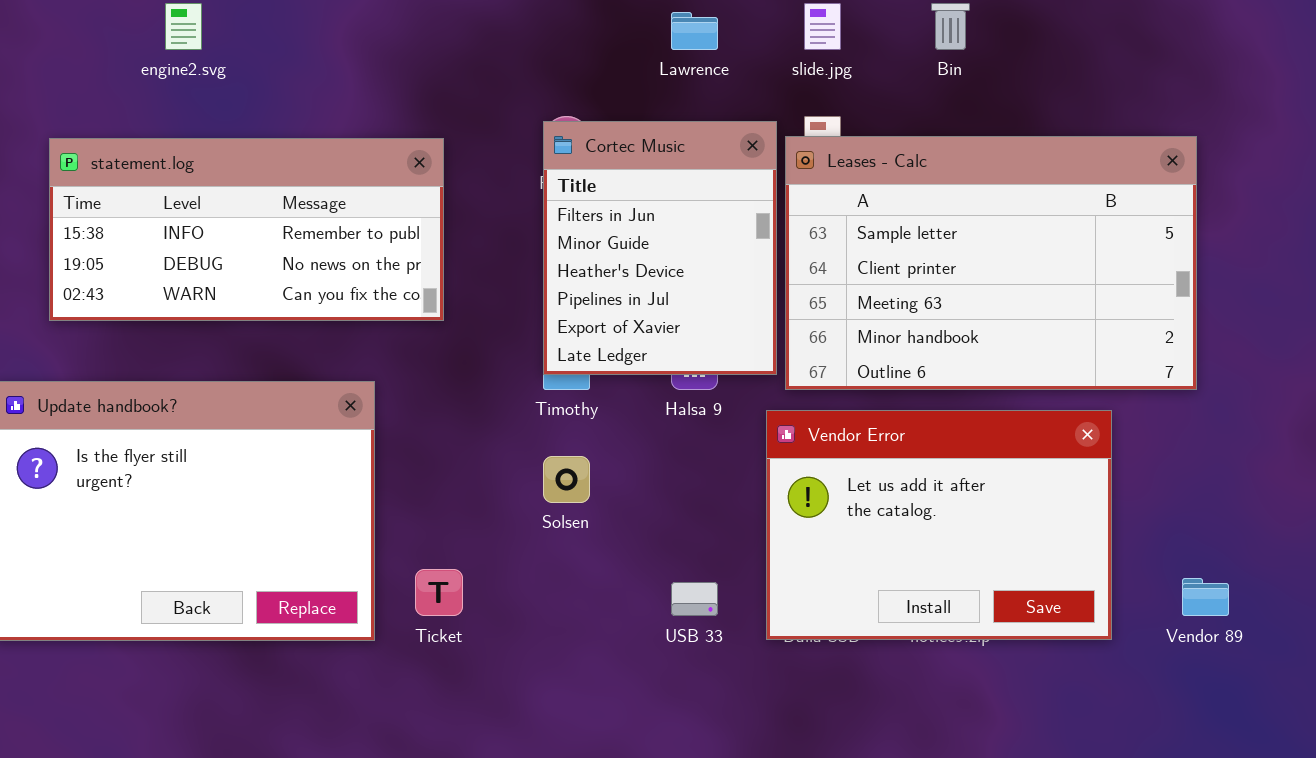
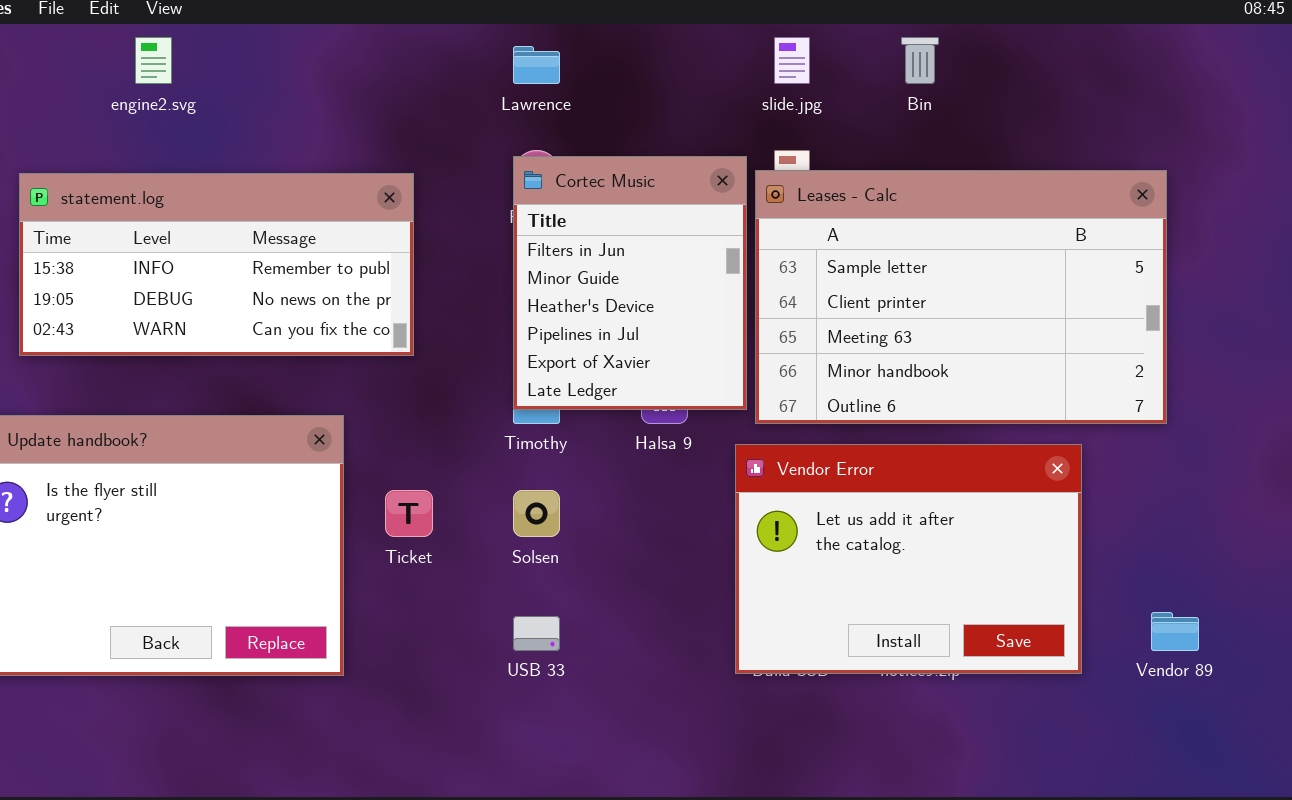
Lawrence: [671,12,718,50] -> [513,46,560,84], moved
Ticket: [415,569,463,616] -> [385,490,433,537], moved
USB 33: [671,582,718,616] -> [513,616,560,651], moved

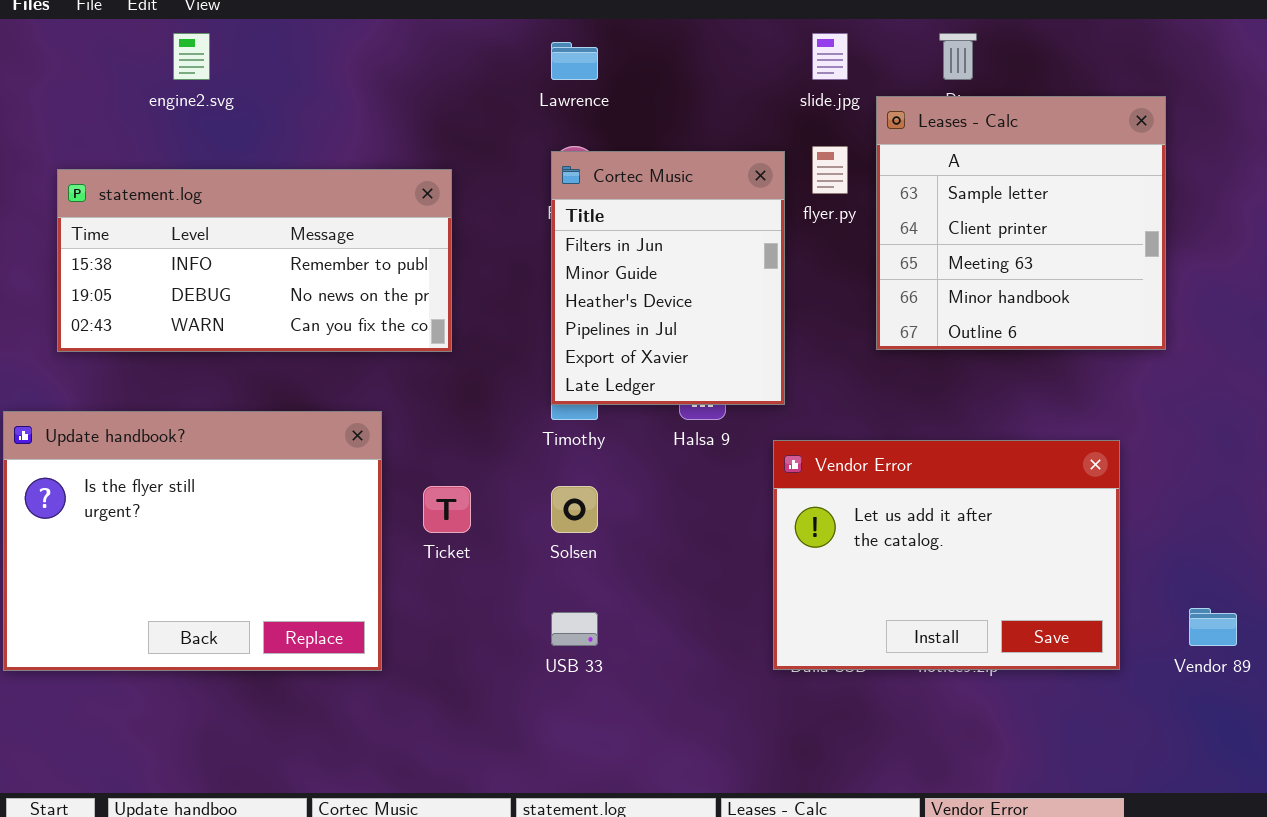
Leases - Calc: [755,170,1167,424] -> [876,96,1166,350], moved, resized

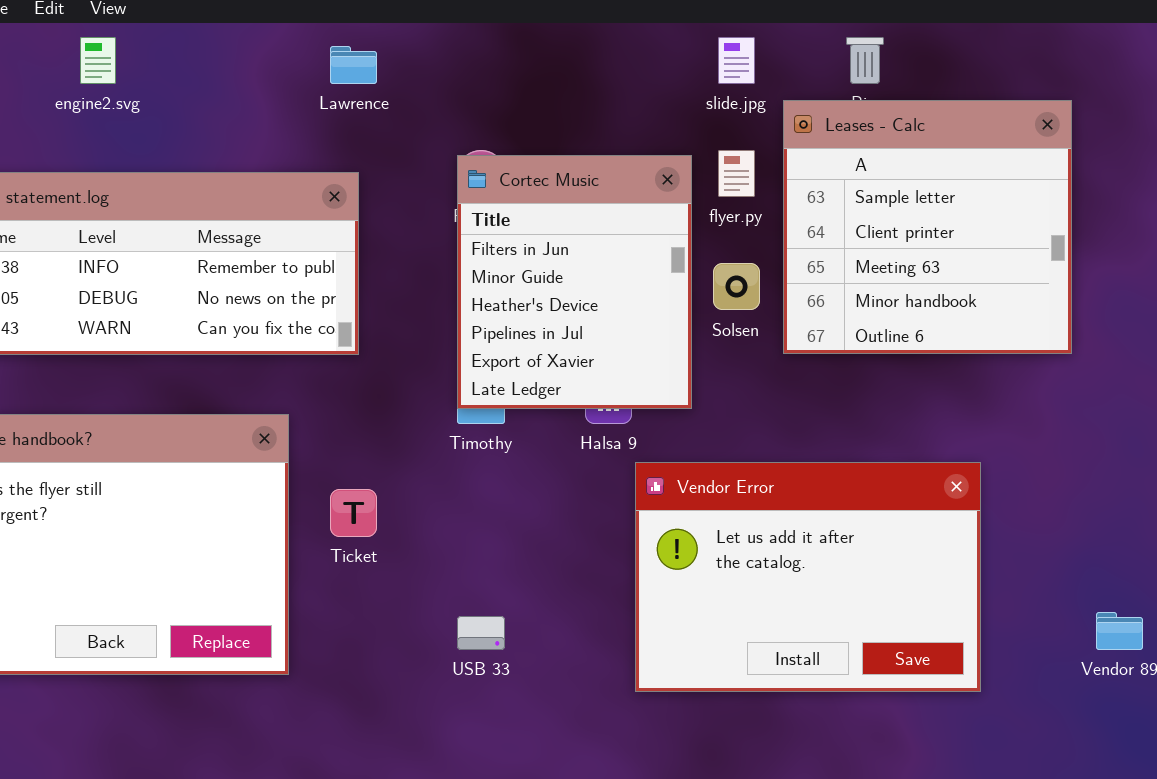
Lawrence: [551,42,598,80] -> [330,46,377,84], moved
Vendor Error: [773,440,1120,670] -> [635,462,981,692], moved
Solsen: [551,486,598,533] -> [713,263,760,310], moved

